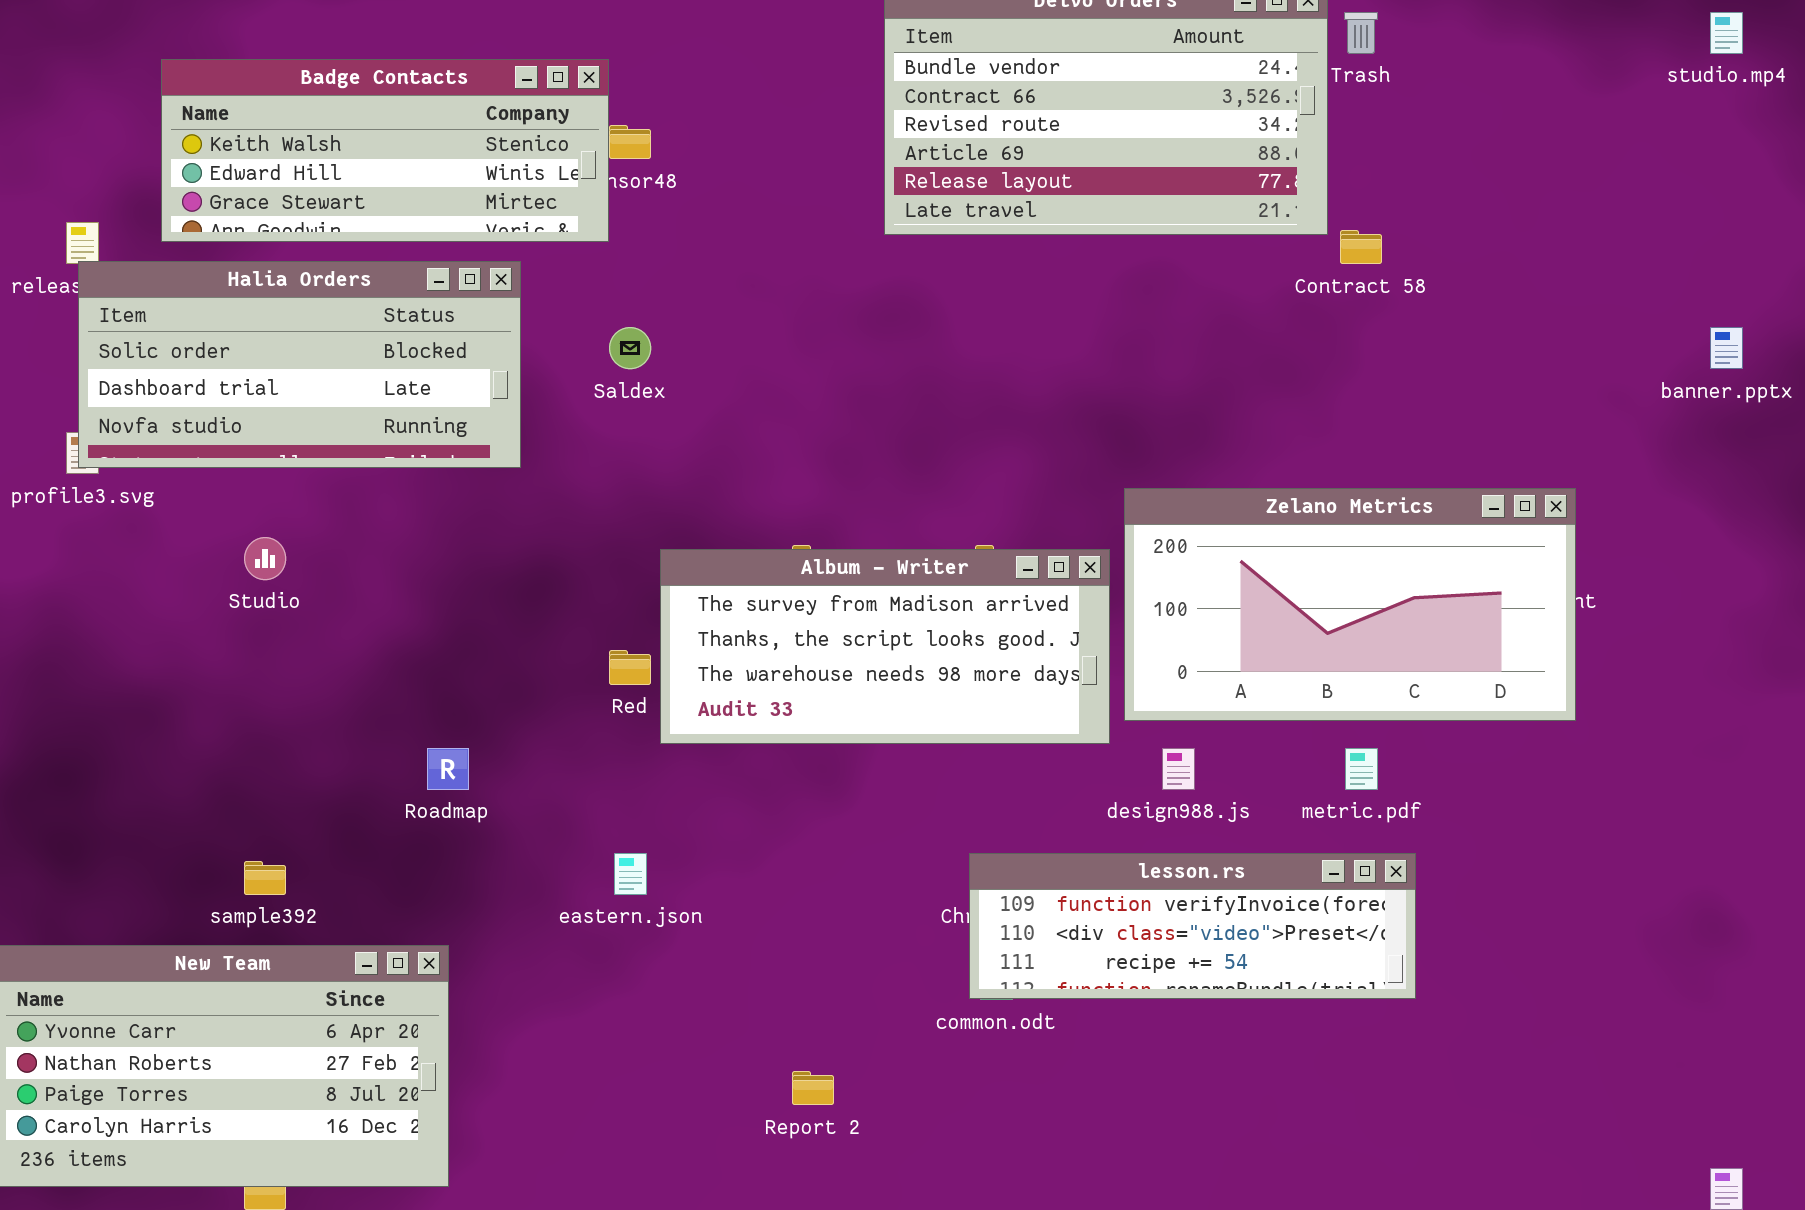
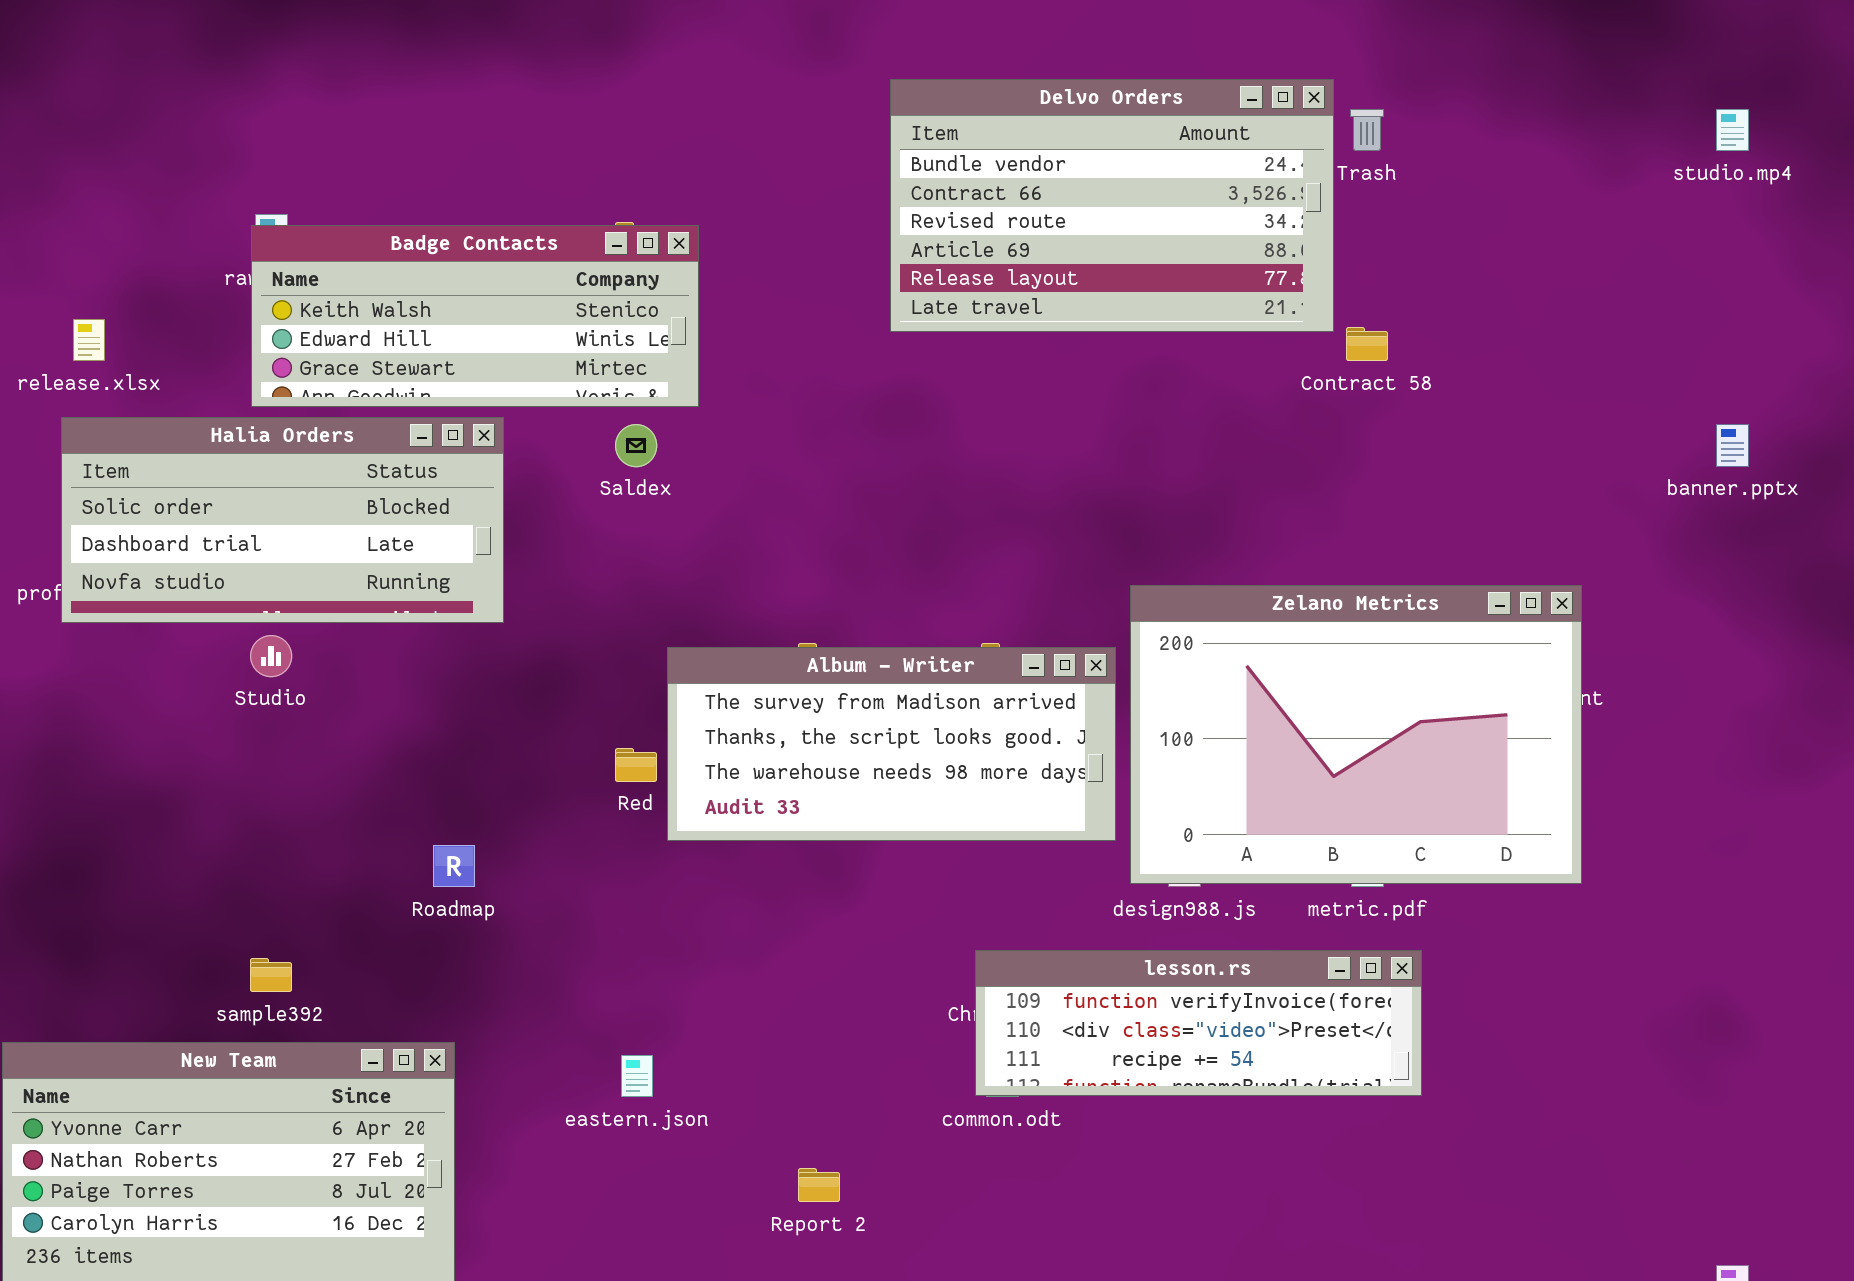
Badge Contacts: [161,59,609,242] -> [251,225,699,407], moved
Halia Orders: [78,261,521,468] -> [61,417,504,623], moved
Zelano Metrics: [1124,488,1576,721] -> [1130,585,1582,884], resized
eastern.json: [614,853,647,895] -> [621,1055,653,1097], moved

